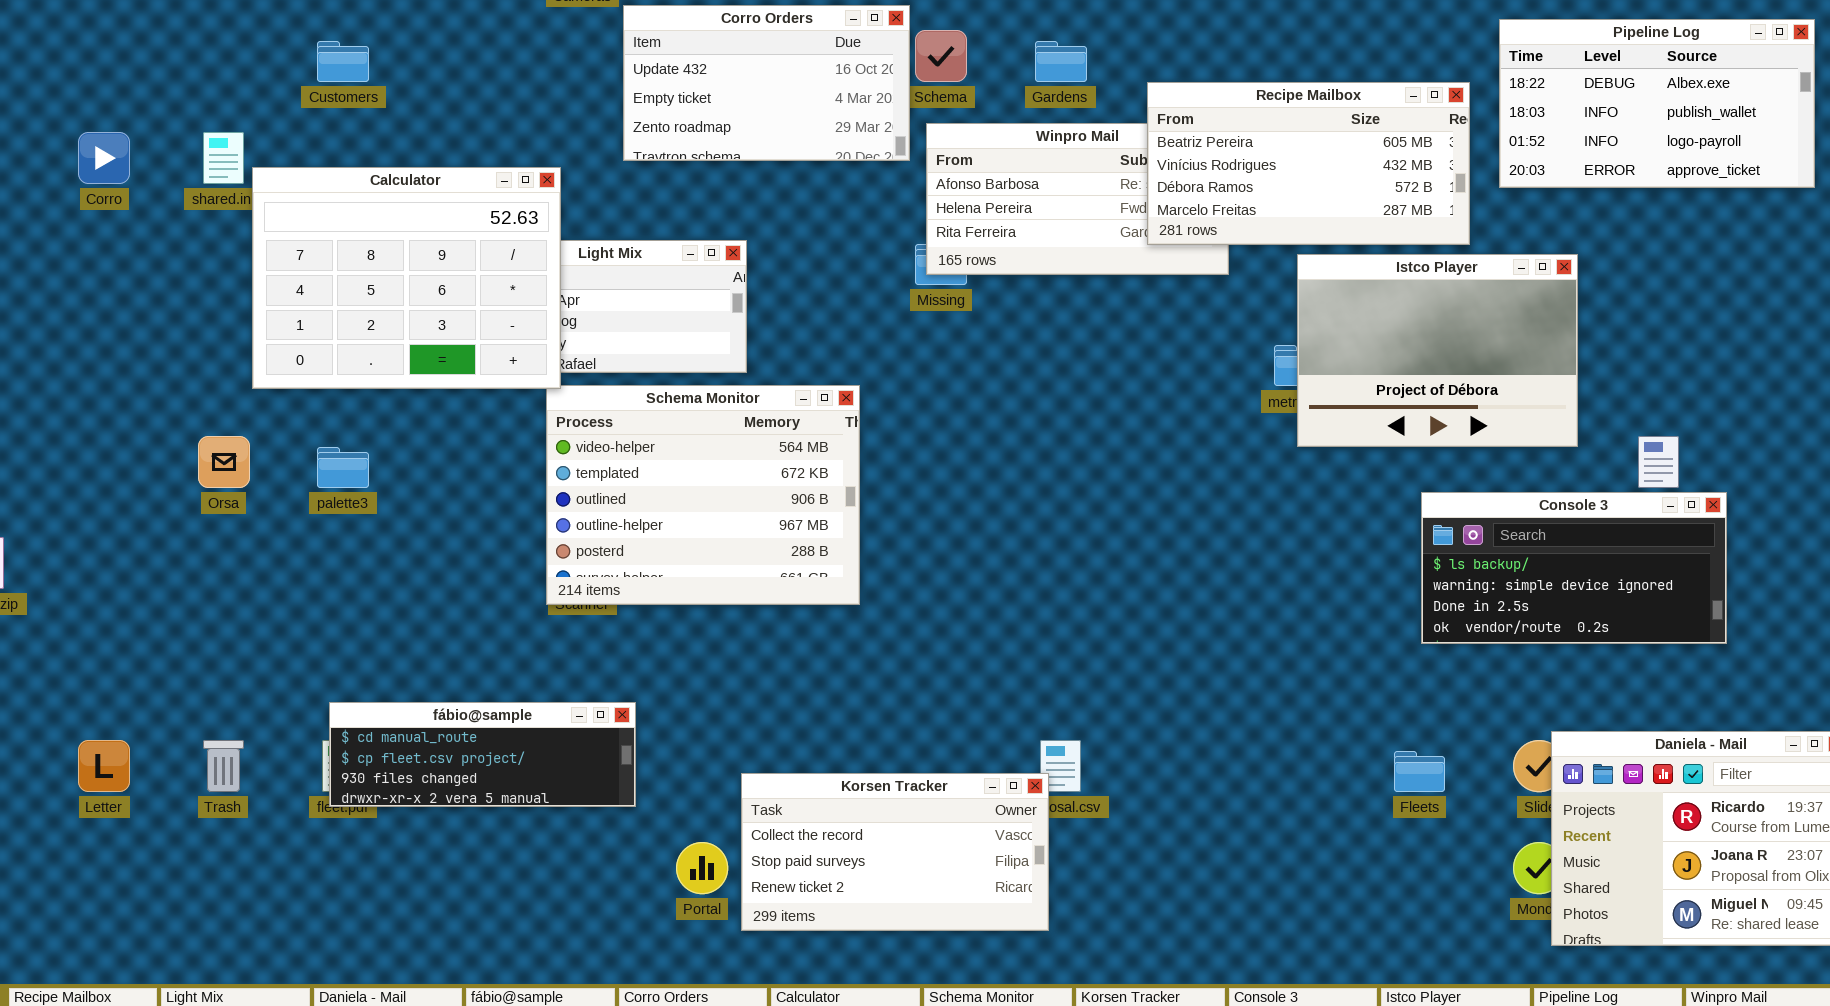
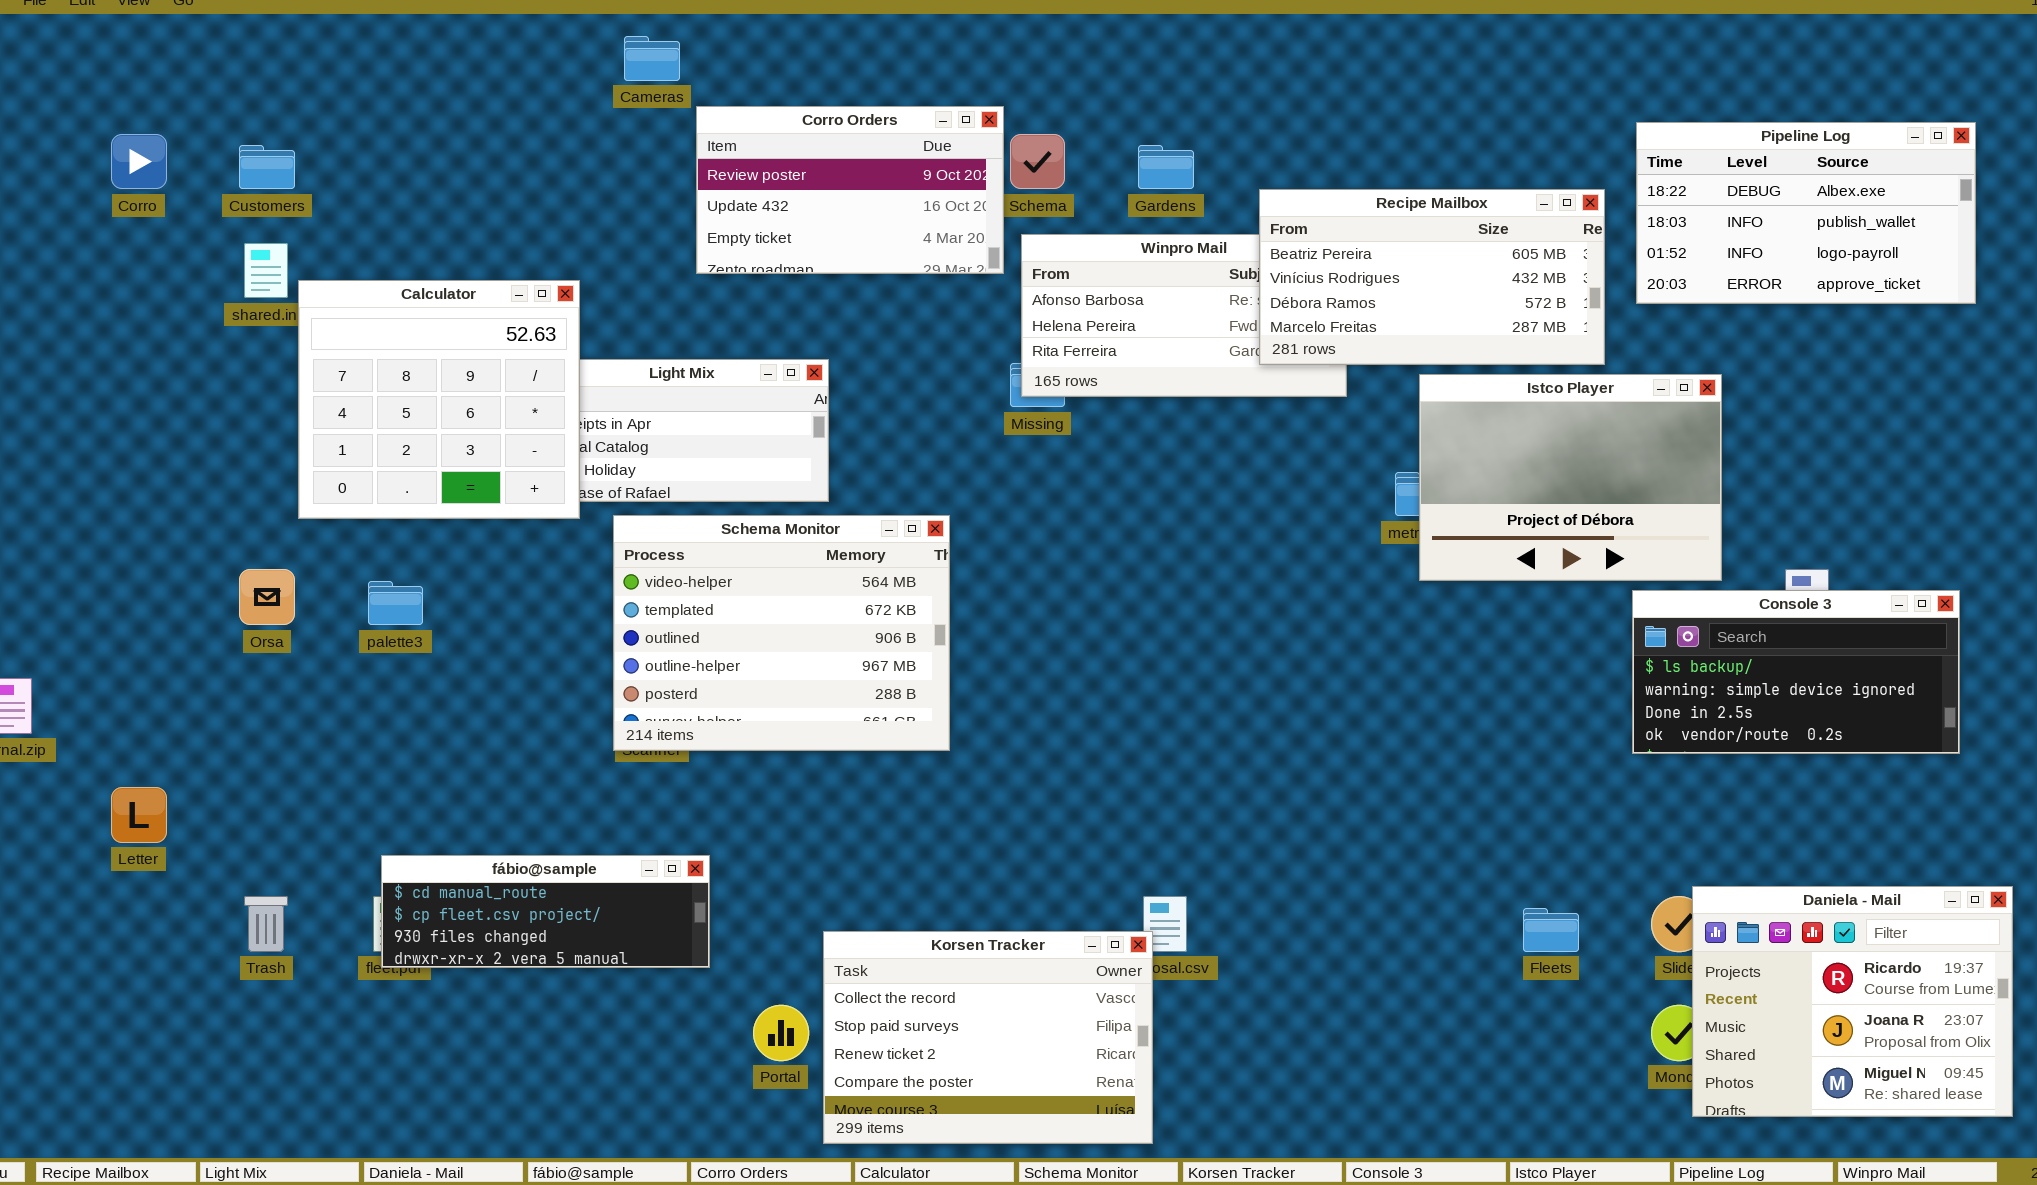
Corro Orders: [623,5,910,161] -> [696,106,1004,274], scrolled up 1 row
Customers: [317,41,369,82] -> [239,145,295,189], moved
Corro: [78,132,130,184] -> [111,134,167,189], moved
Calculator: [252,167,561,389] -> [298,280,580,519], resized
Console 3: [1421,492,1727,644] -> [1632,590,1960,754], moved
Letter: [78,740,130,792] -> [111,787,167,843], moved
Korsen Tracker: [741,773,1049,931] -> [823,931,1153,1144], resized

